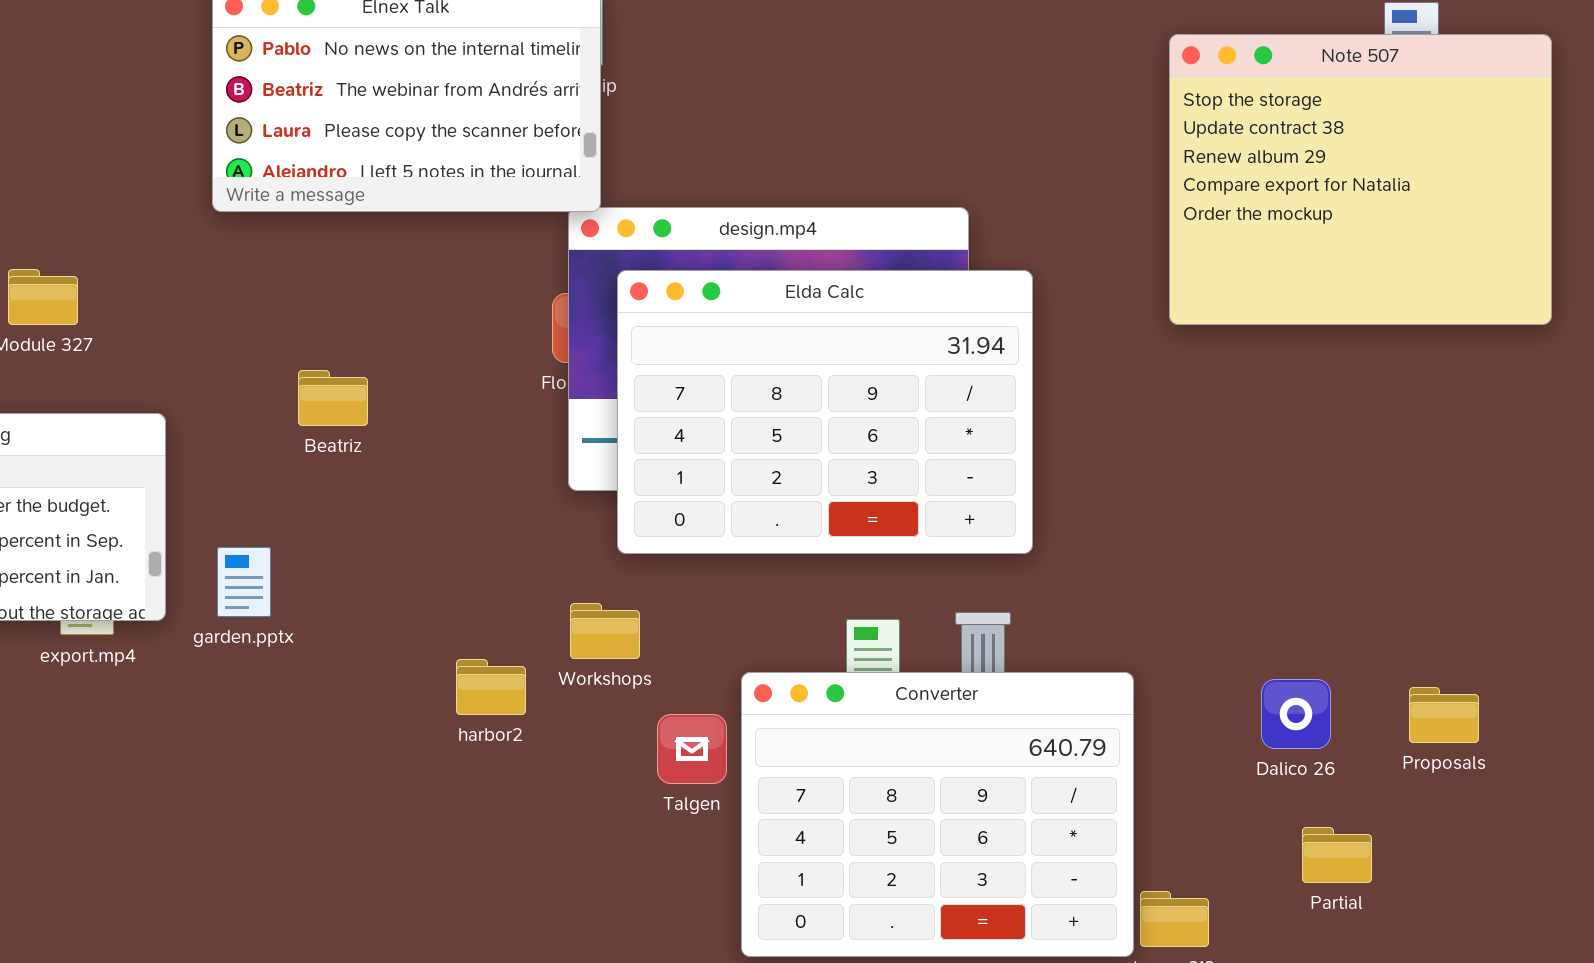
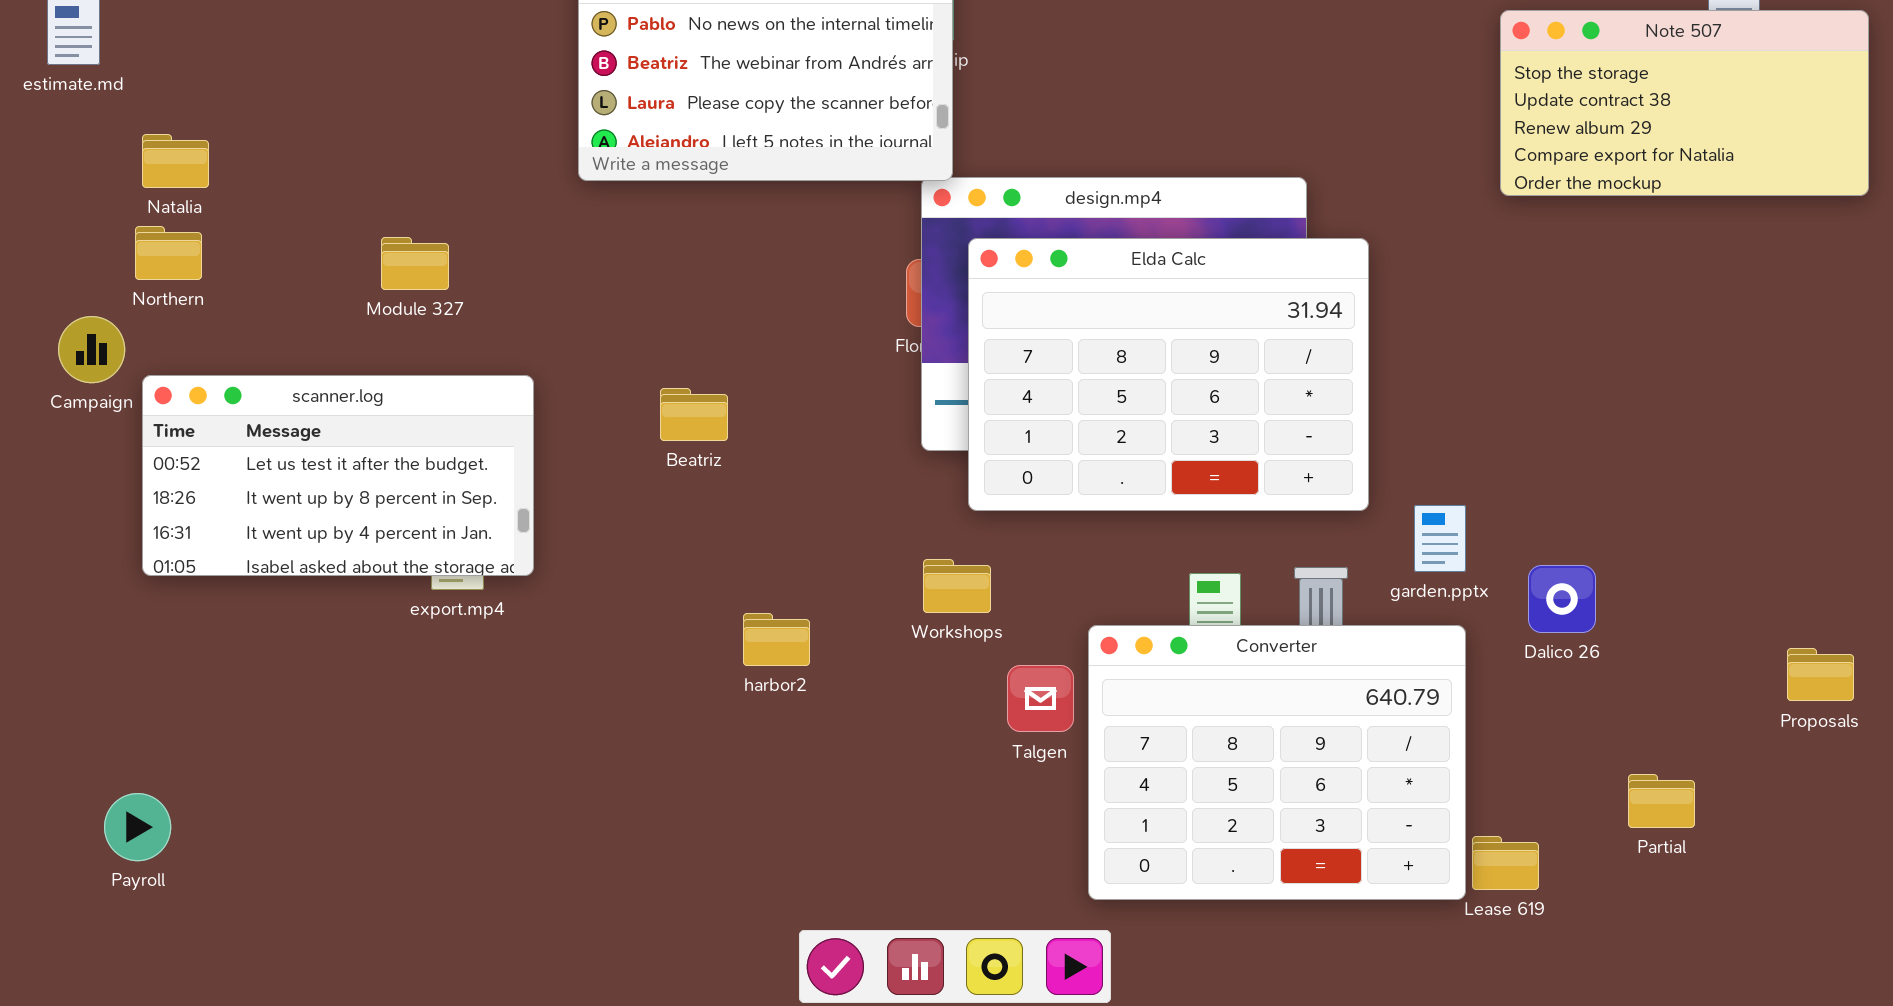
Note 507: [1169,34,1552,325] -> [1500,10,1869,196], resized
Beatriz: [298,370,368,426] -> [660,388,728,441], moved
garden.pptx: [217,547,271,617] -> [1414,505,1466,572], moved
harbor2: [456,659,526,715] -> [743,613,810,666], moved
Dalico 26: [1261,679,1331,749] -> [1528,565,1596,633], moved
Proposals: [1409,687,1479,743] -> [1787,648,1854,701], moved

